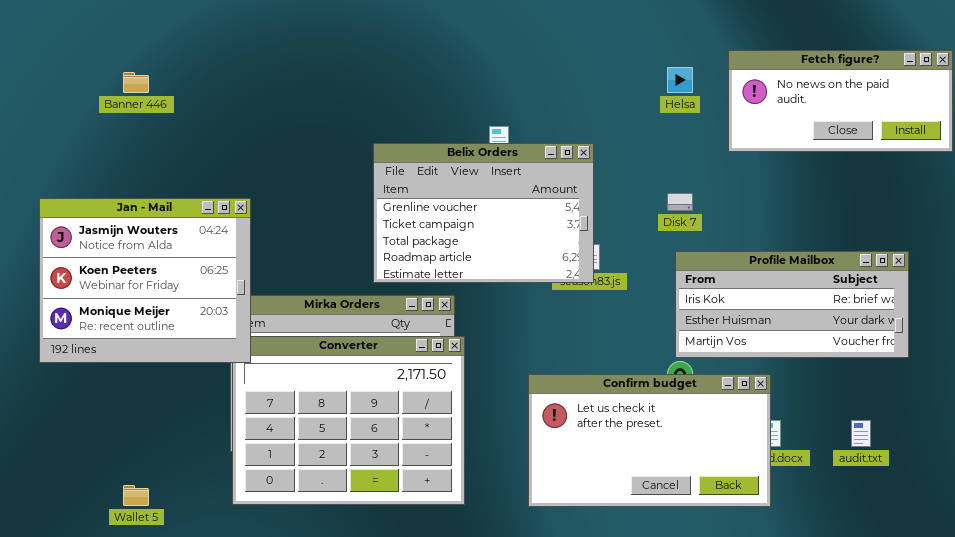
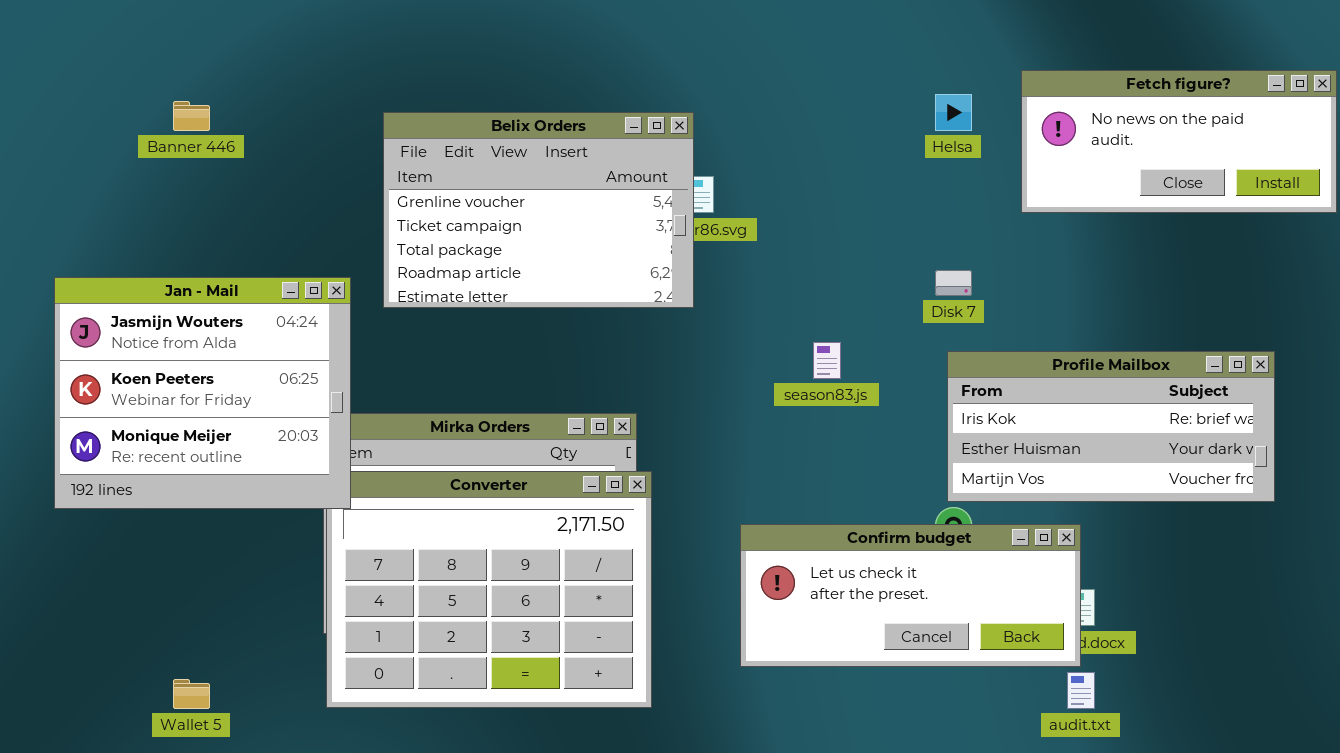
Belix Orders: [373,143,594,283] -> [383,112,694,308], moved
Confirm budget: [528,374,771,507] -> [740,524,1081,667], resized
audit.txt: [851,420,871,447] -> [1067,672,1095,709], moved

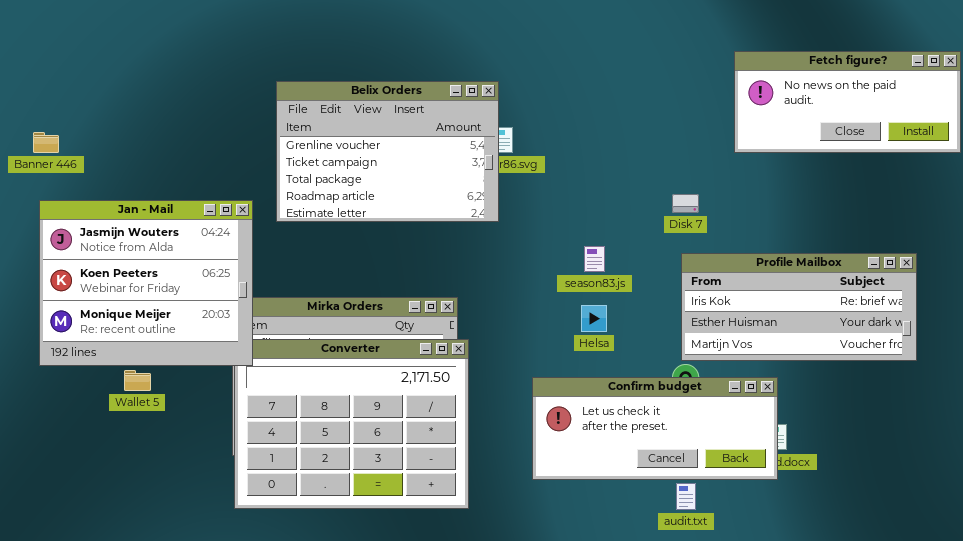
Helsa: [935,94,972,131] -> [581,305,607,332], moved
Banner 446: [173,101,210,131] -> [33,132,59,153], moved
audit.txt: [1067,672,1095,709] -> [676,483,696,510], moved
Wallet 5: [173,679,210,709] -> [124,370,151,391], moved

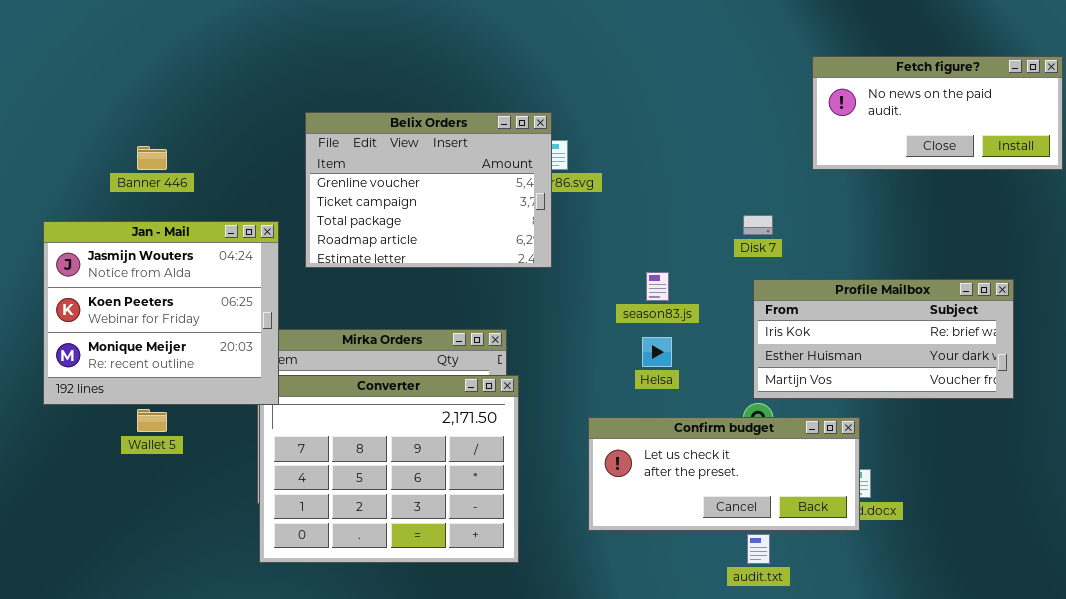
Belix Orders: [276,81,499,222] -> [305,112,552,268], moved
Banner 446: [33,132,59,153] -> [137,146,167,170], moved

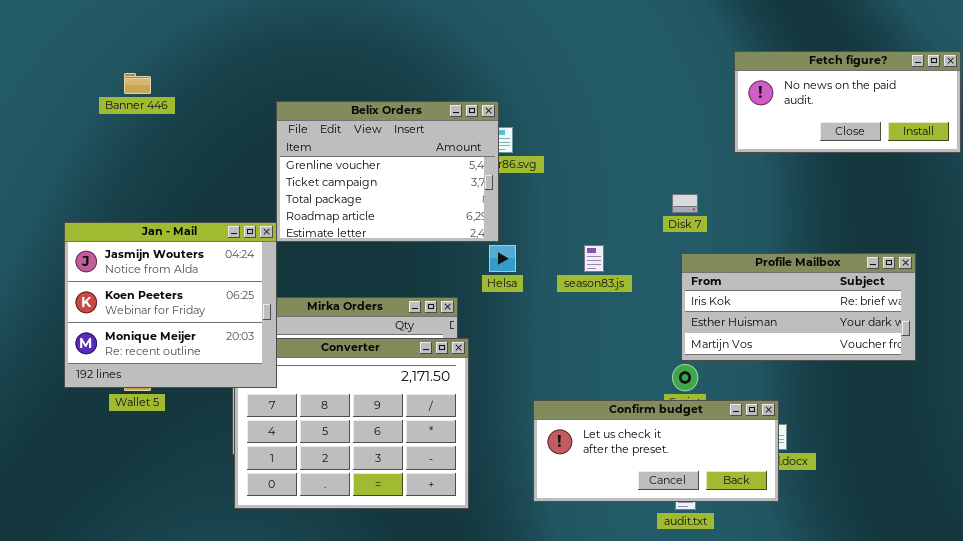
Banner 446: [137,146,167,170] -> [124,73,151,94], moved
Jan - Mail: [43,221,279,405] -> [64,222,277,388], moved
Helsa: [642,337,672,367] -> [489,245,516,272], moved
Confirm budget: [588,417,860,531] -> [533,400,779,502], moved

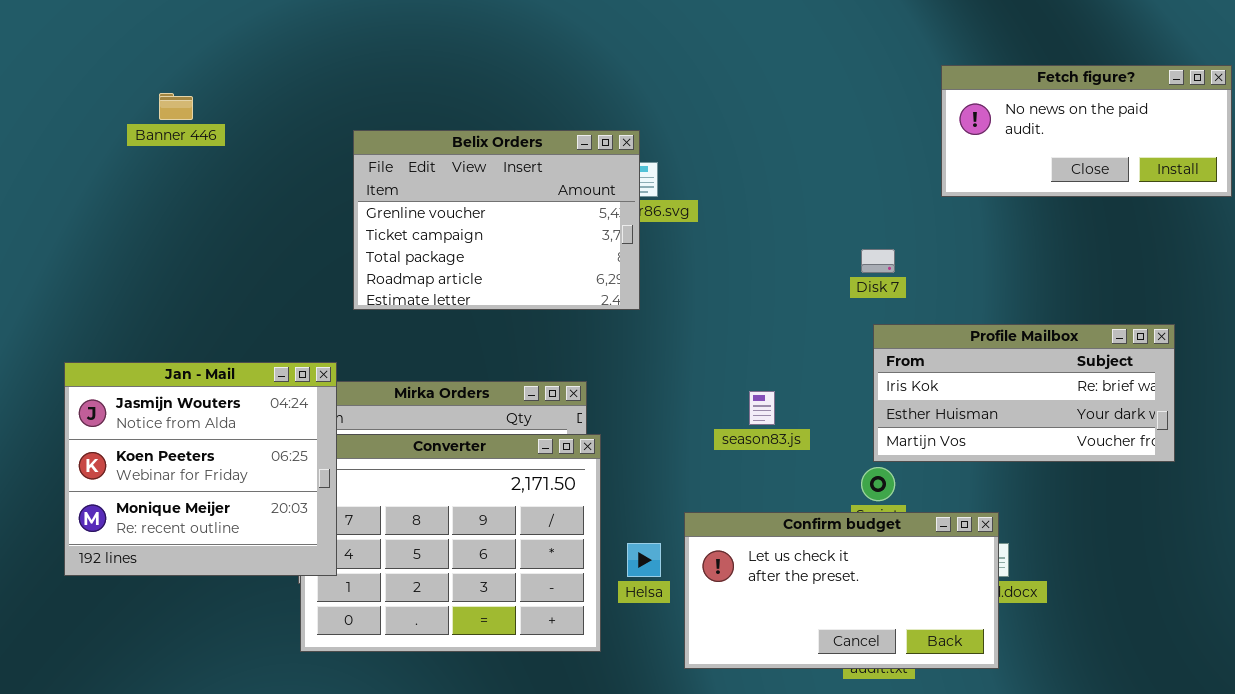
Jan - Mail: [64,222,277,388] -> [64,362,337,576], moved
Helsa: [489,245,516,272] -> [627,543,661,577], moved
season83.js: [584,245,604,272] -> [749,391,775,425], moved
Confirm budget: [533,400,779,502] -> [684,512,999,669], resized

